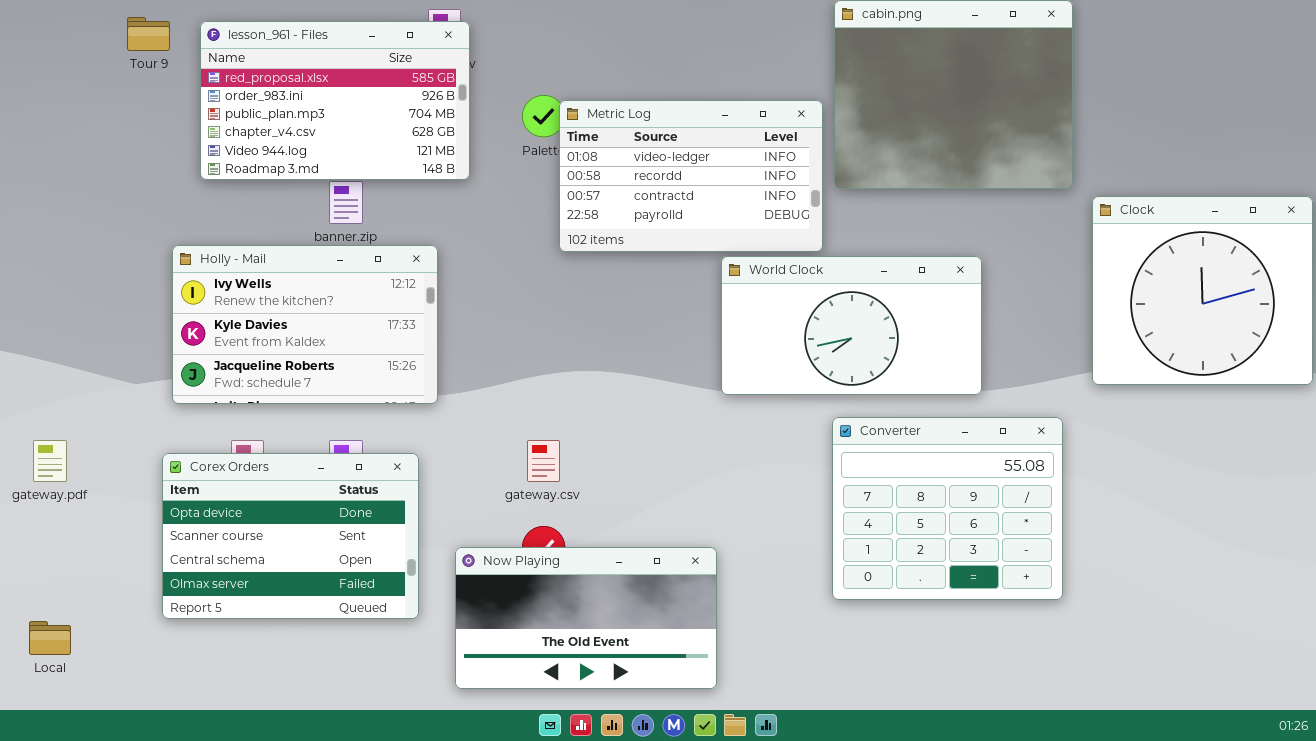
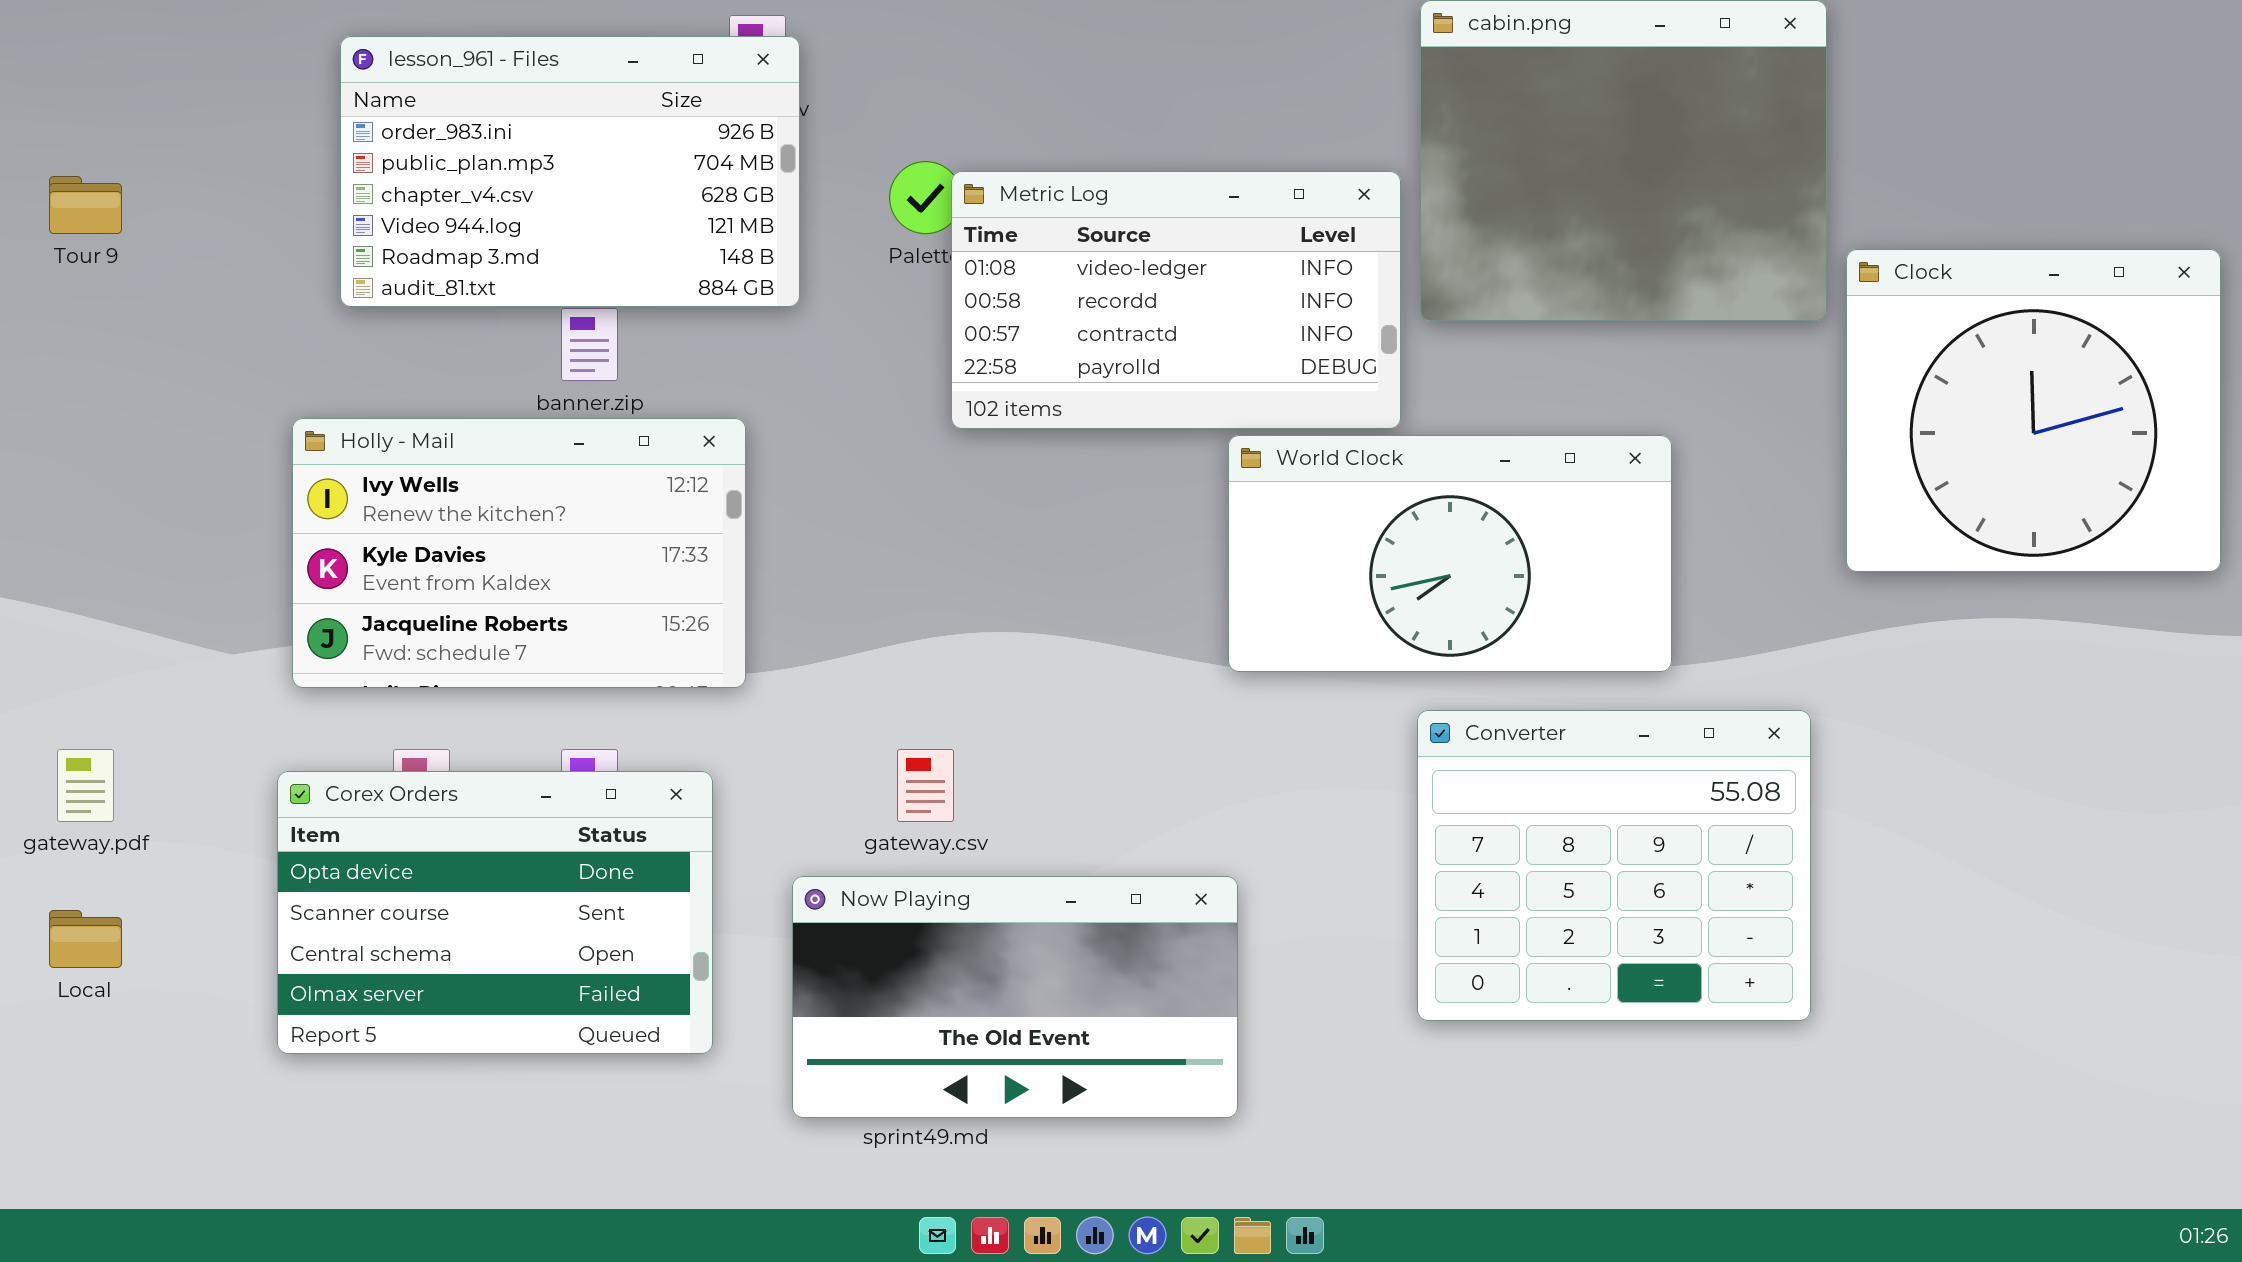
Tour 9: [127,17,170,51] -> [49,176,122,234], moved
lesson_961 - Files: [200,21,470,180] -> [340,36,800,307], scrolled down 1 row
Clock: [1092,196,1313,385] -> [1846,249,2221,572], moved
Now Playing: [455,547,717,689] -> [792,876,1238,1118], moved
Local: [29,621,71,655] -> [49,910,122,968], moved

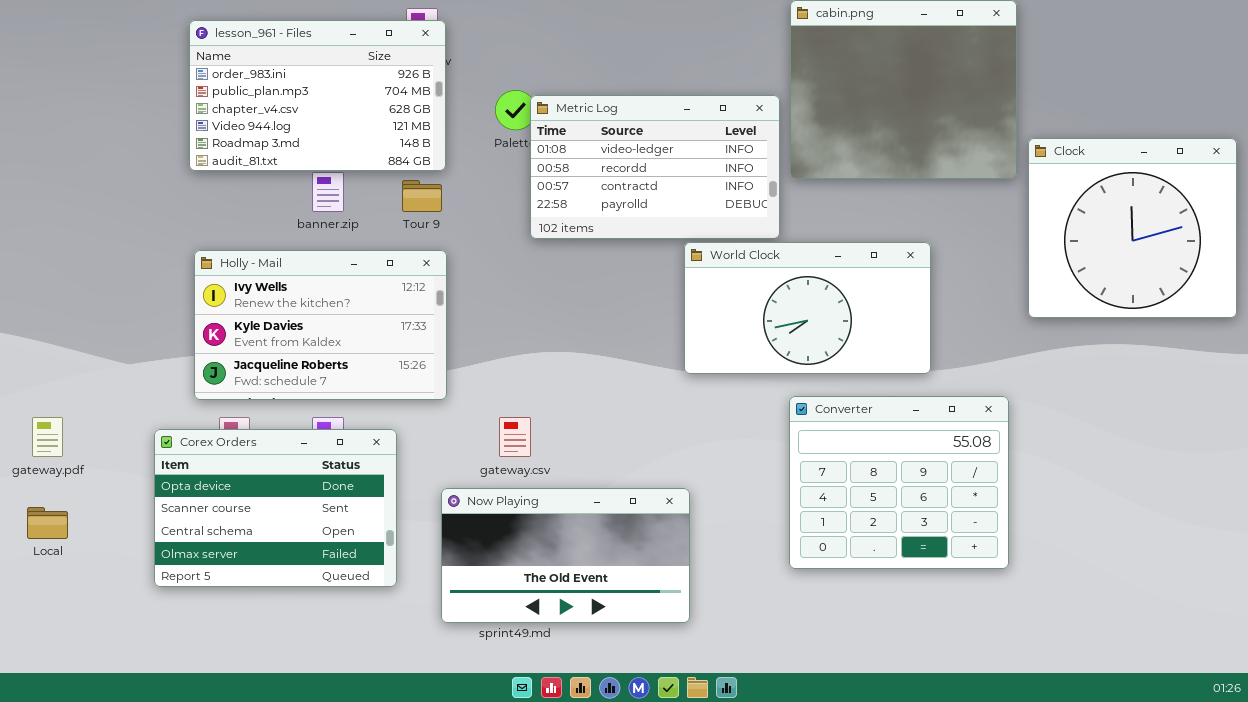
Tour 9: [49,176,122,234] -> [402,180,442,212], moved
Holly - Mail: [292,418,746,688] -> [194,250,447,400], moved

